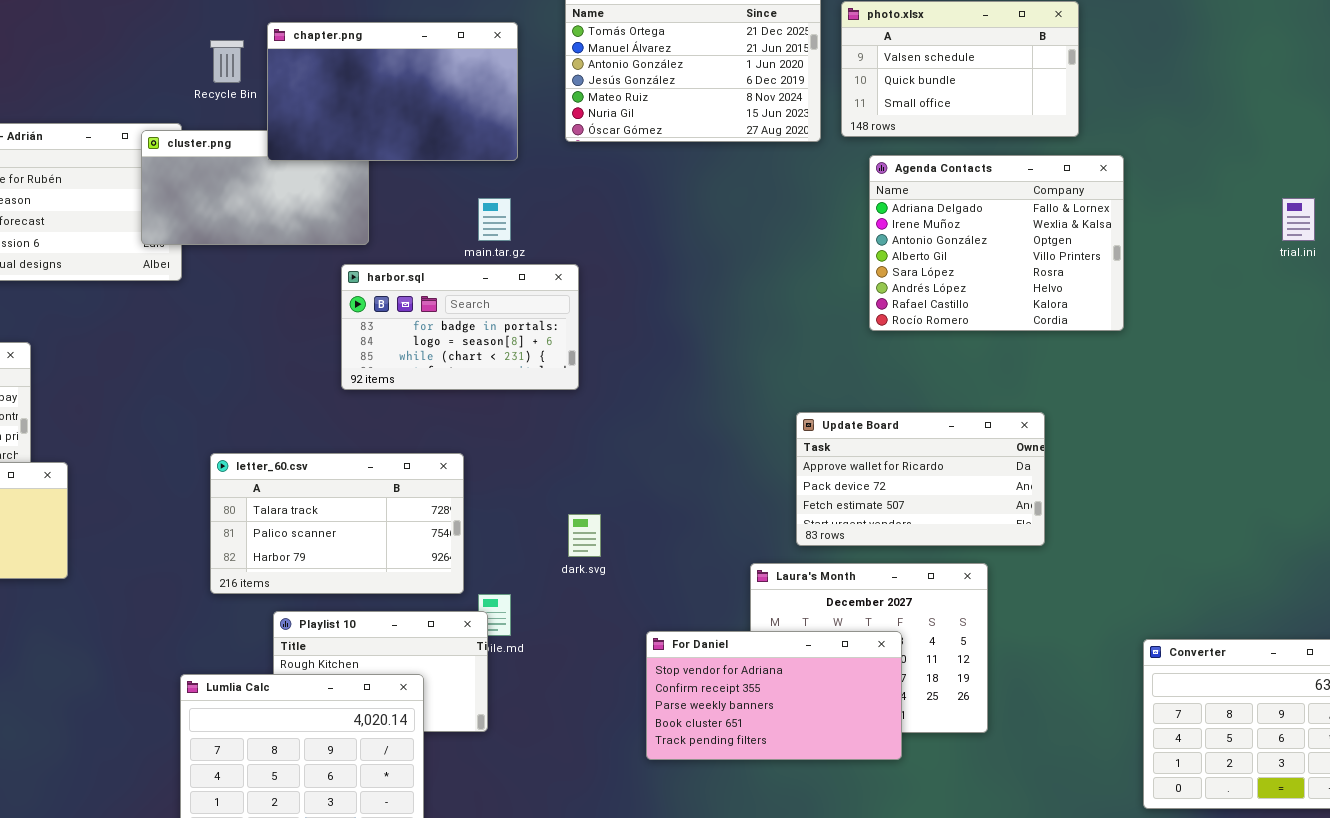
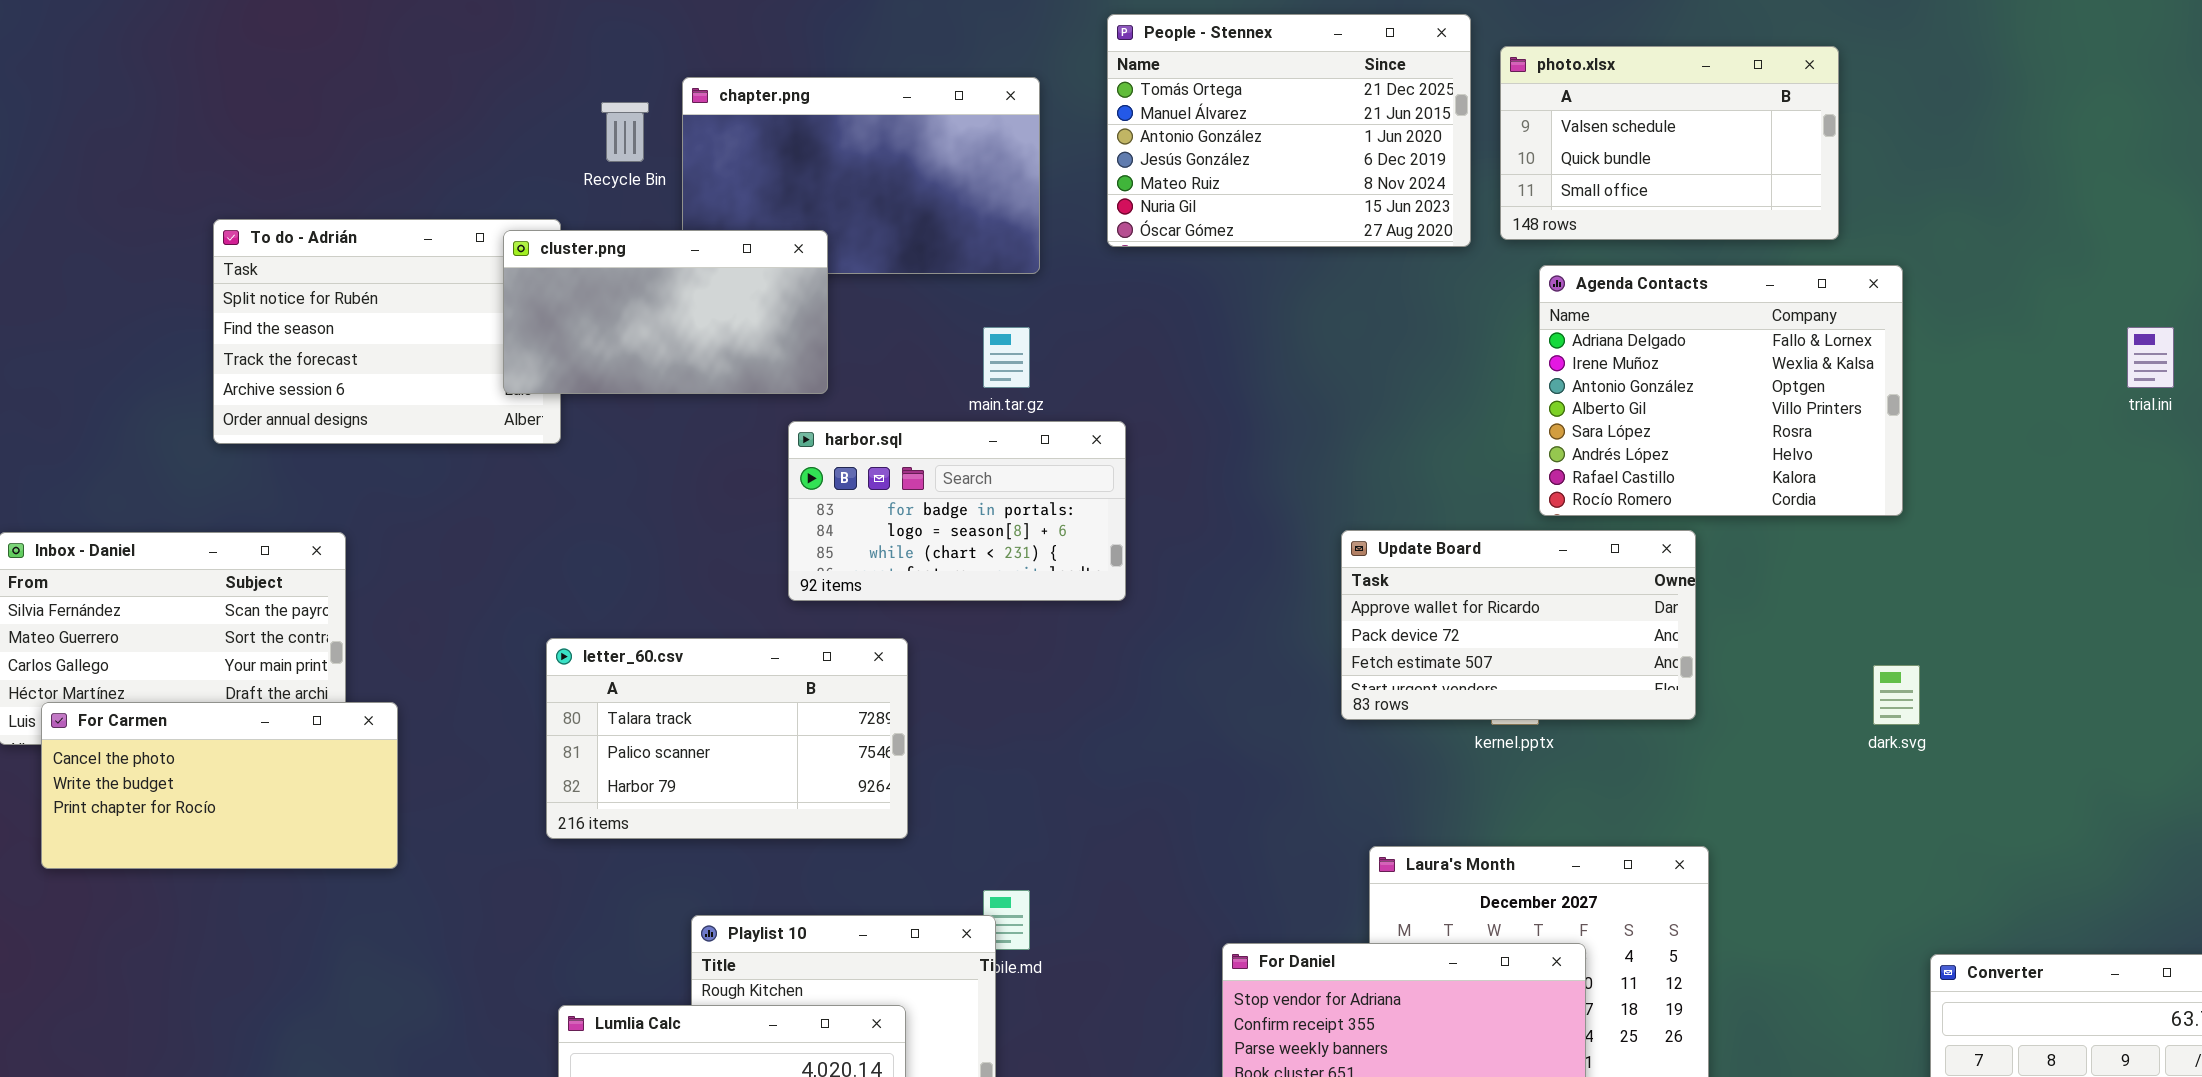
cluster.png: [141,130,369,245] -> [503,230,828,394], raised
Update Board: [796,412,1045,546] -> [1341,530,1696,720], moved
letter_60.csv: [210,453,464,594] -> [546,638,908,839], moved
dark.svg: [568,514,601,557] -> [1873,665,1920,725], moved

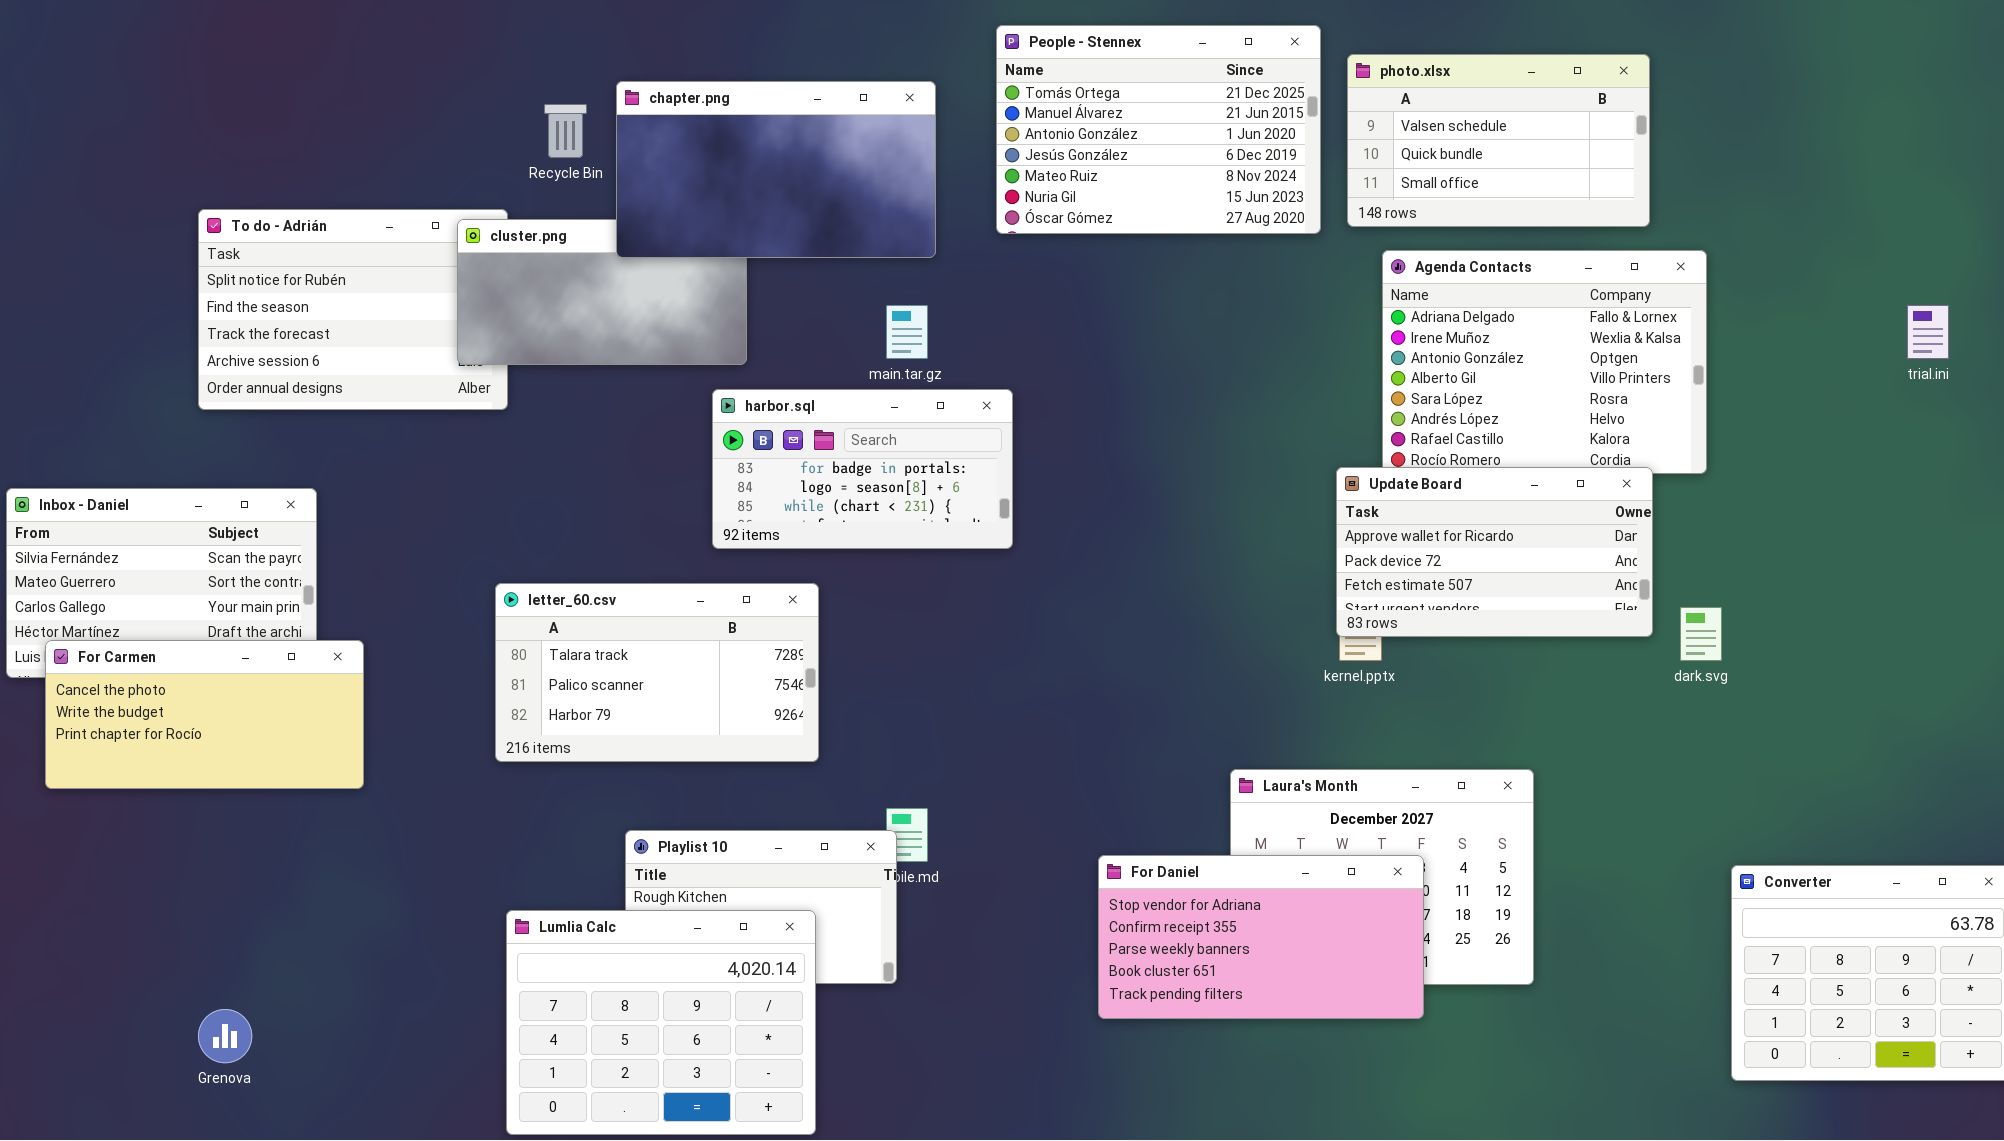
chapter.png: [682,77,1040,274] -> [616,81,936,258], raised
Update Board: [1341,530,1696,720] -> [1336,467,1653,637], moved

